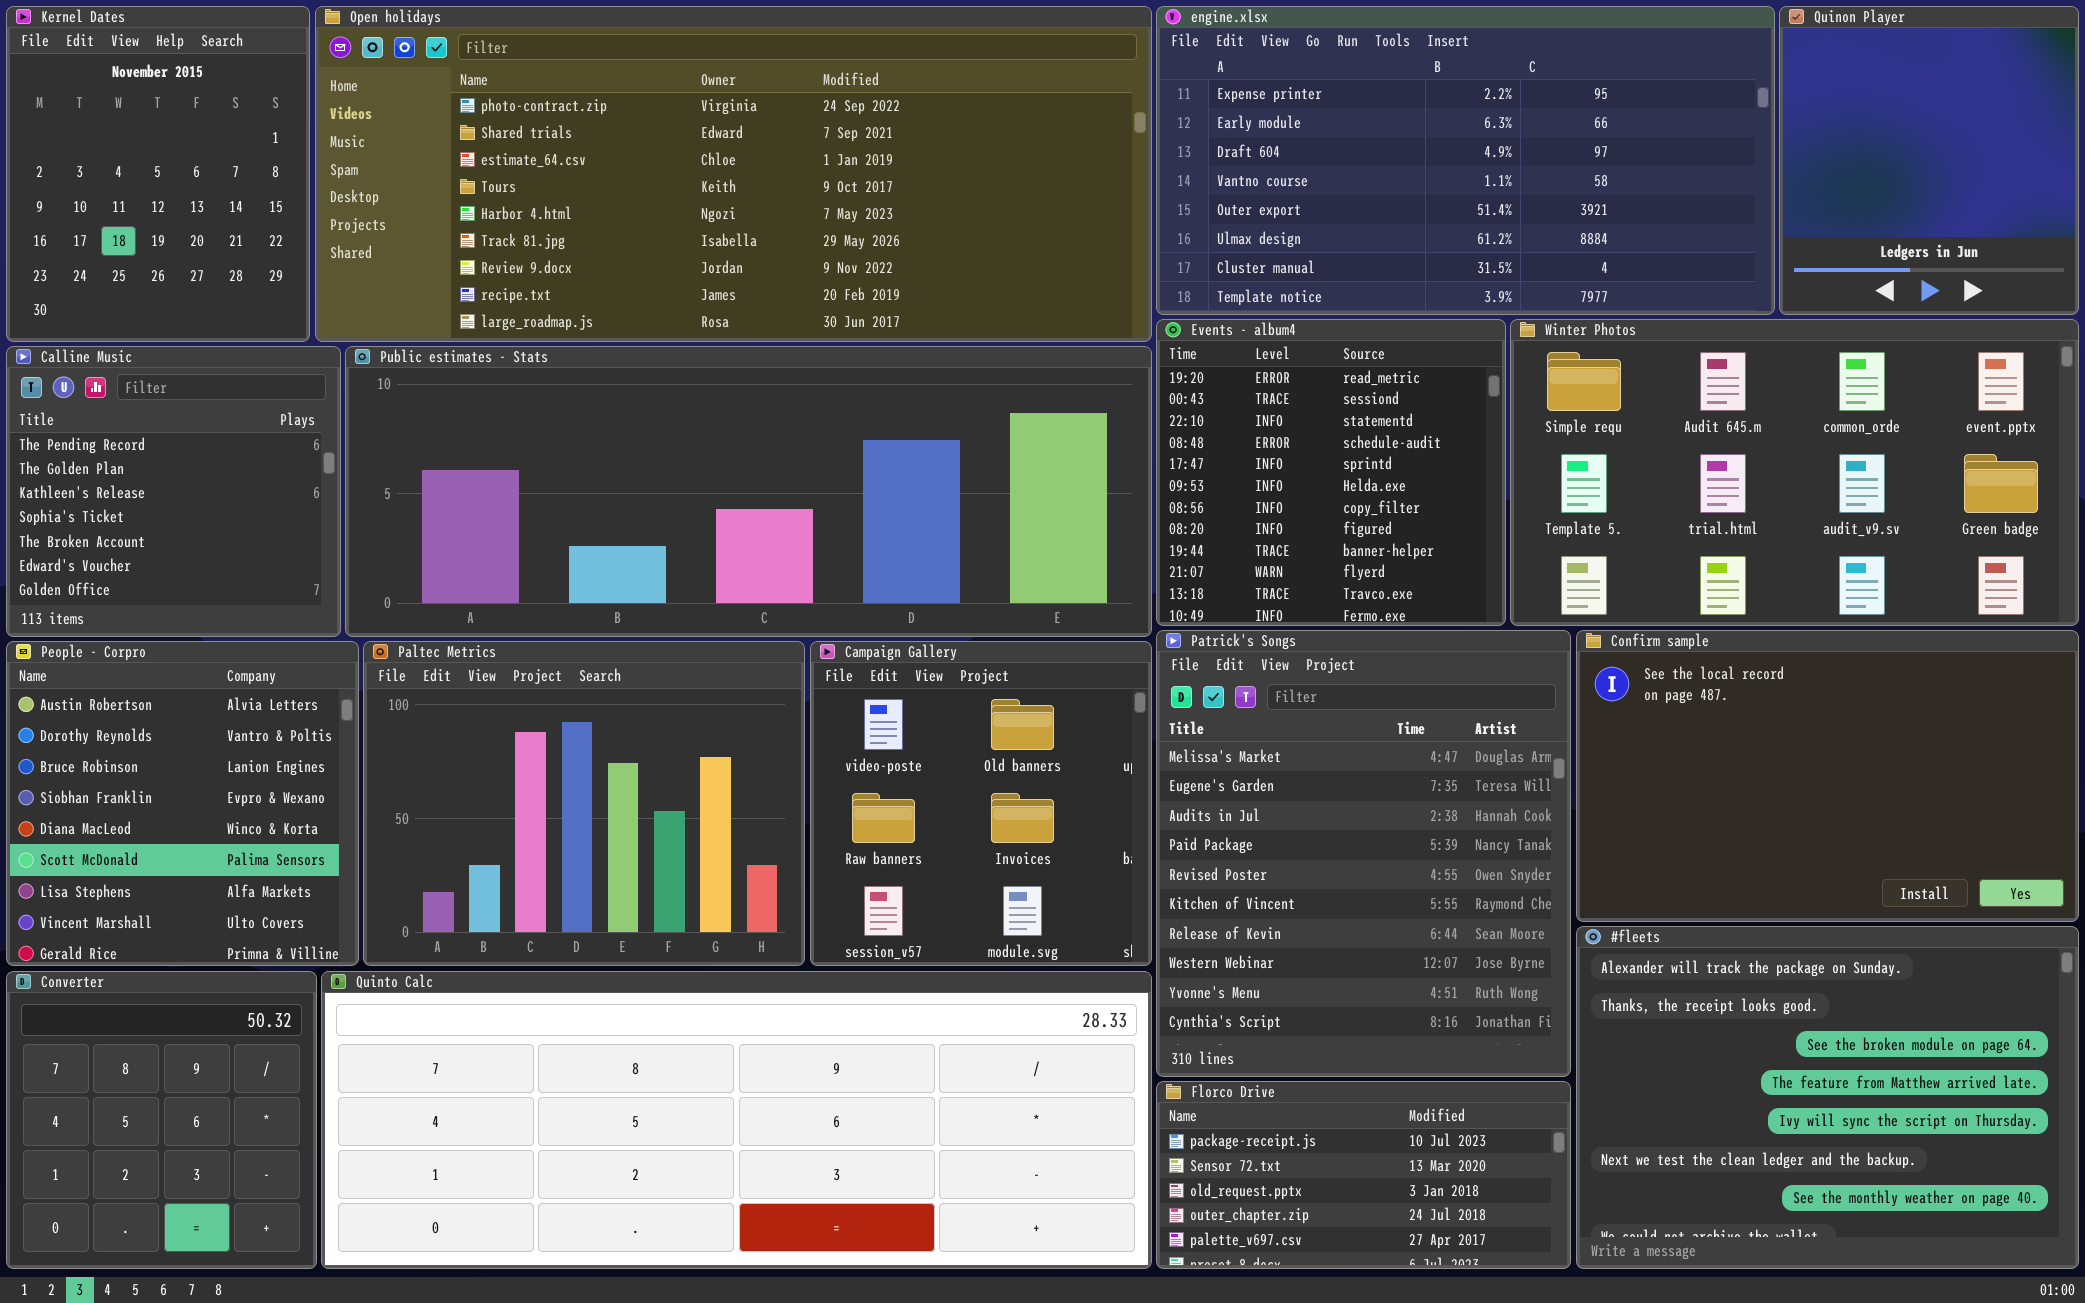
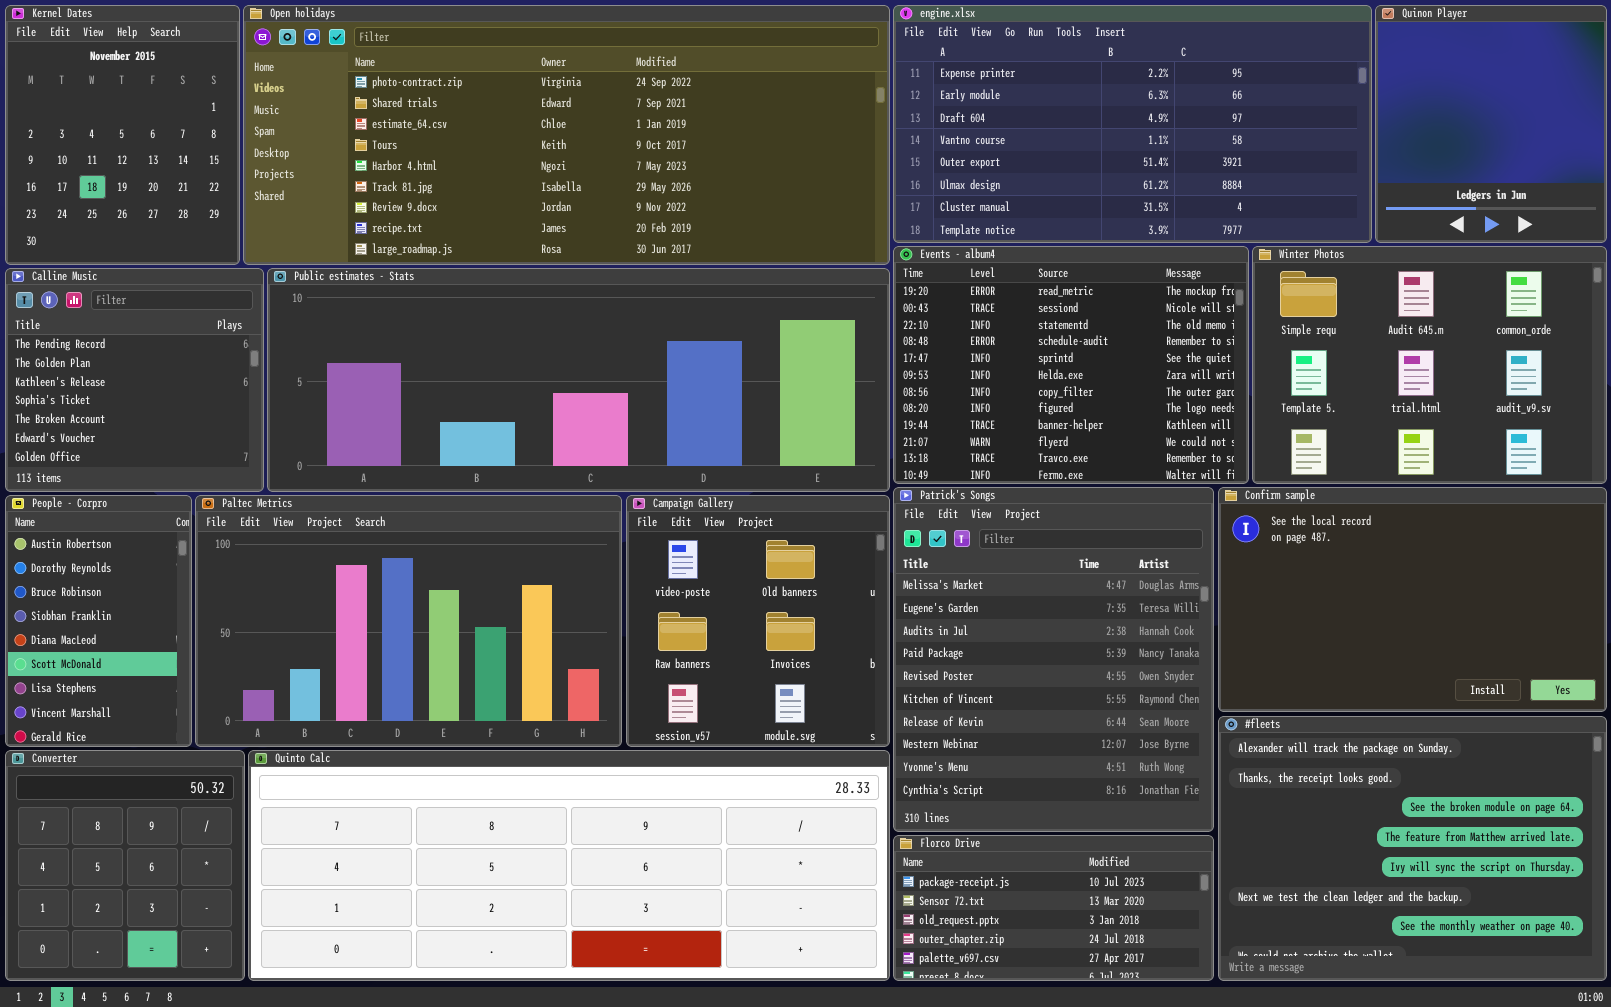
Events - album4: [1156,319,1506,626] -> [893,246,1249,484], resized
Winter Photos: [1510,319,2079,626] -> [1252,246,1607,484], resized
People - Corpro: [6,641,359,966] -> [5,495,192,747], resized
Paltec Metrics: [363,641,805,966] -> [195,495,622,747], resized

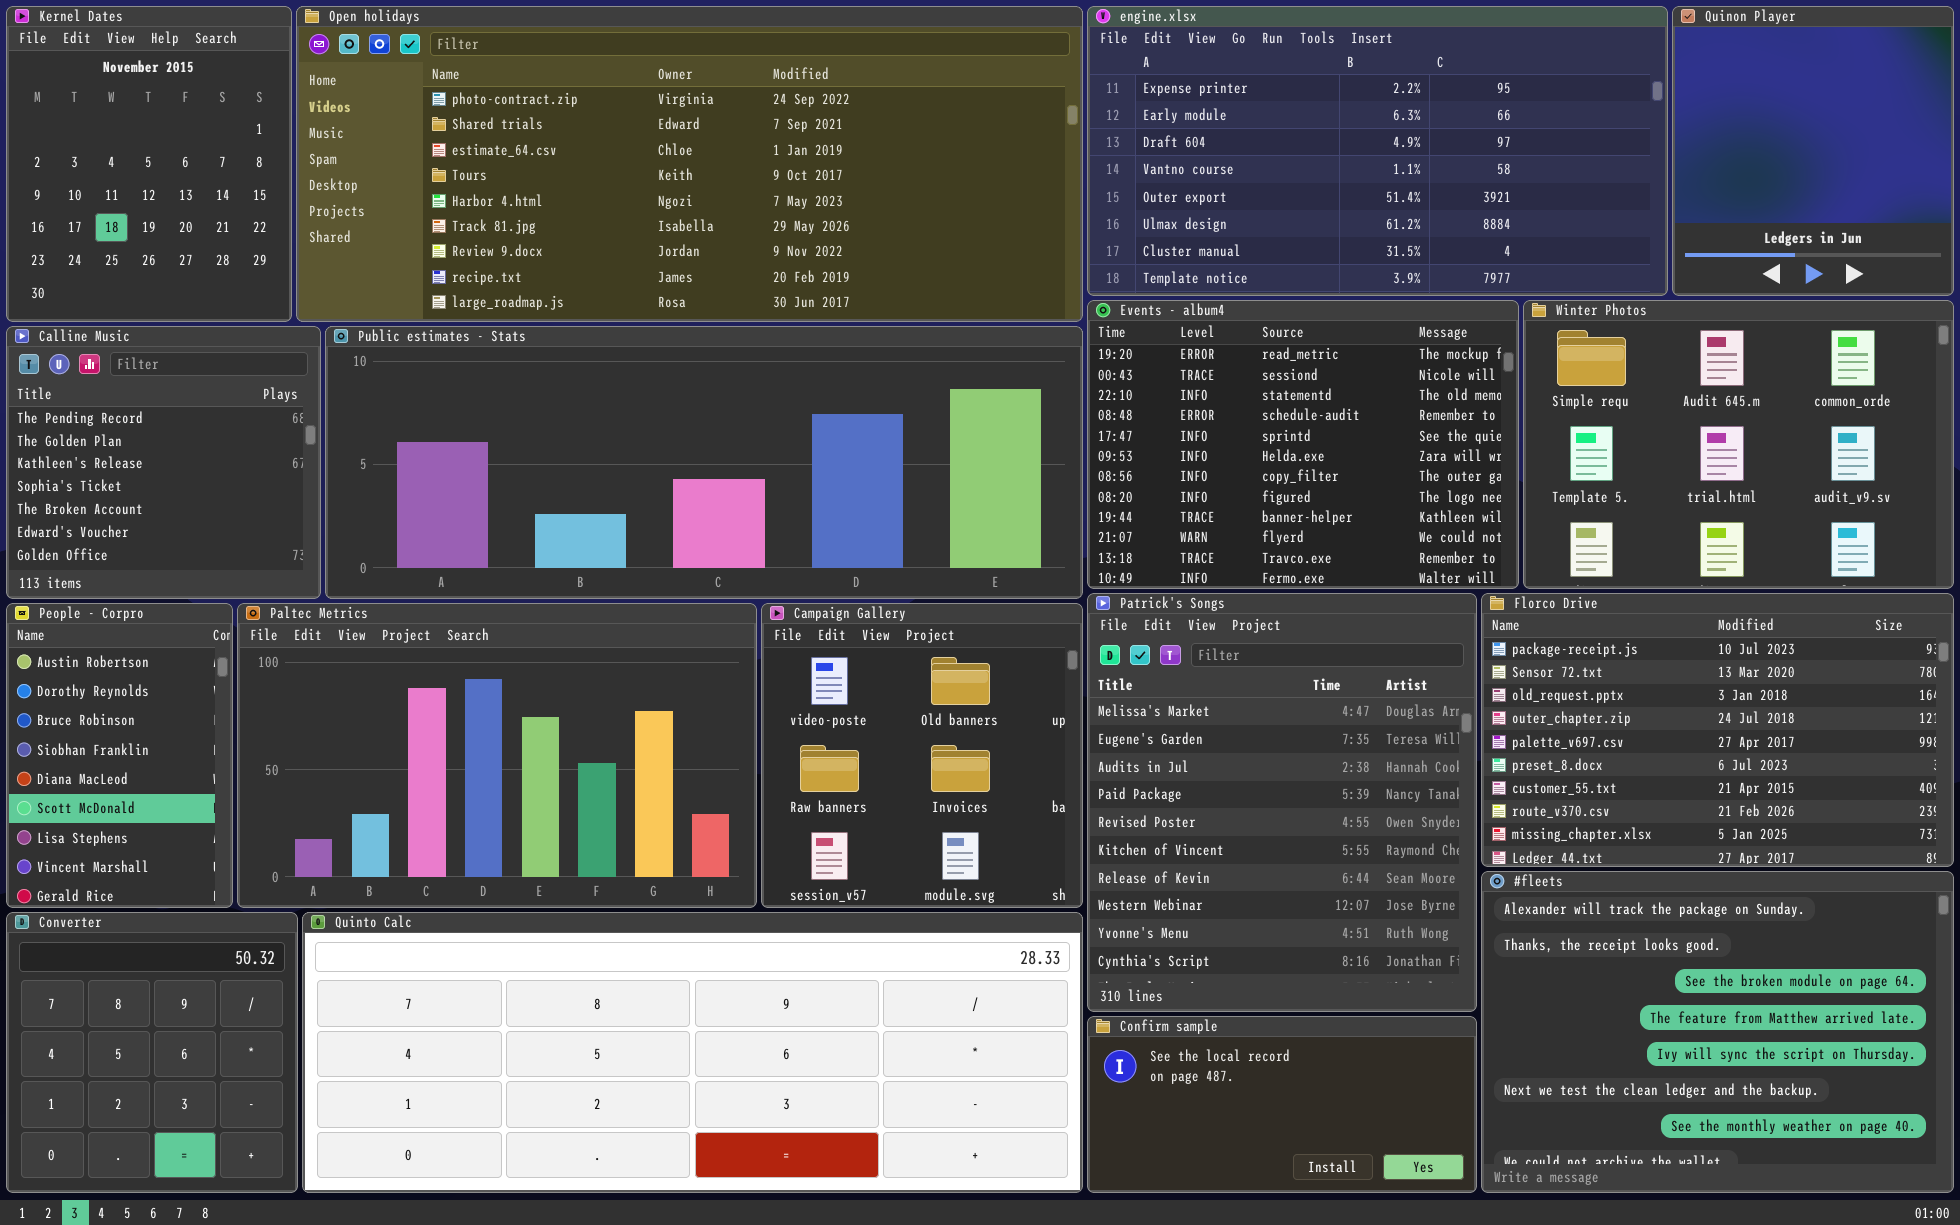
Confirm sample: [1218,487,1607,712] -> [1087,1016,1477,1193], moved, resized
Florco Drive: [893,835,1214,981] -> [1481,593,1954,867], moved, resized

